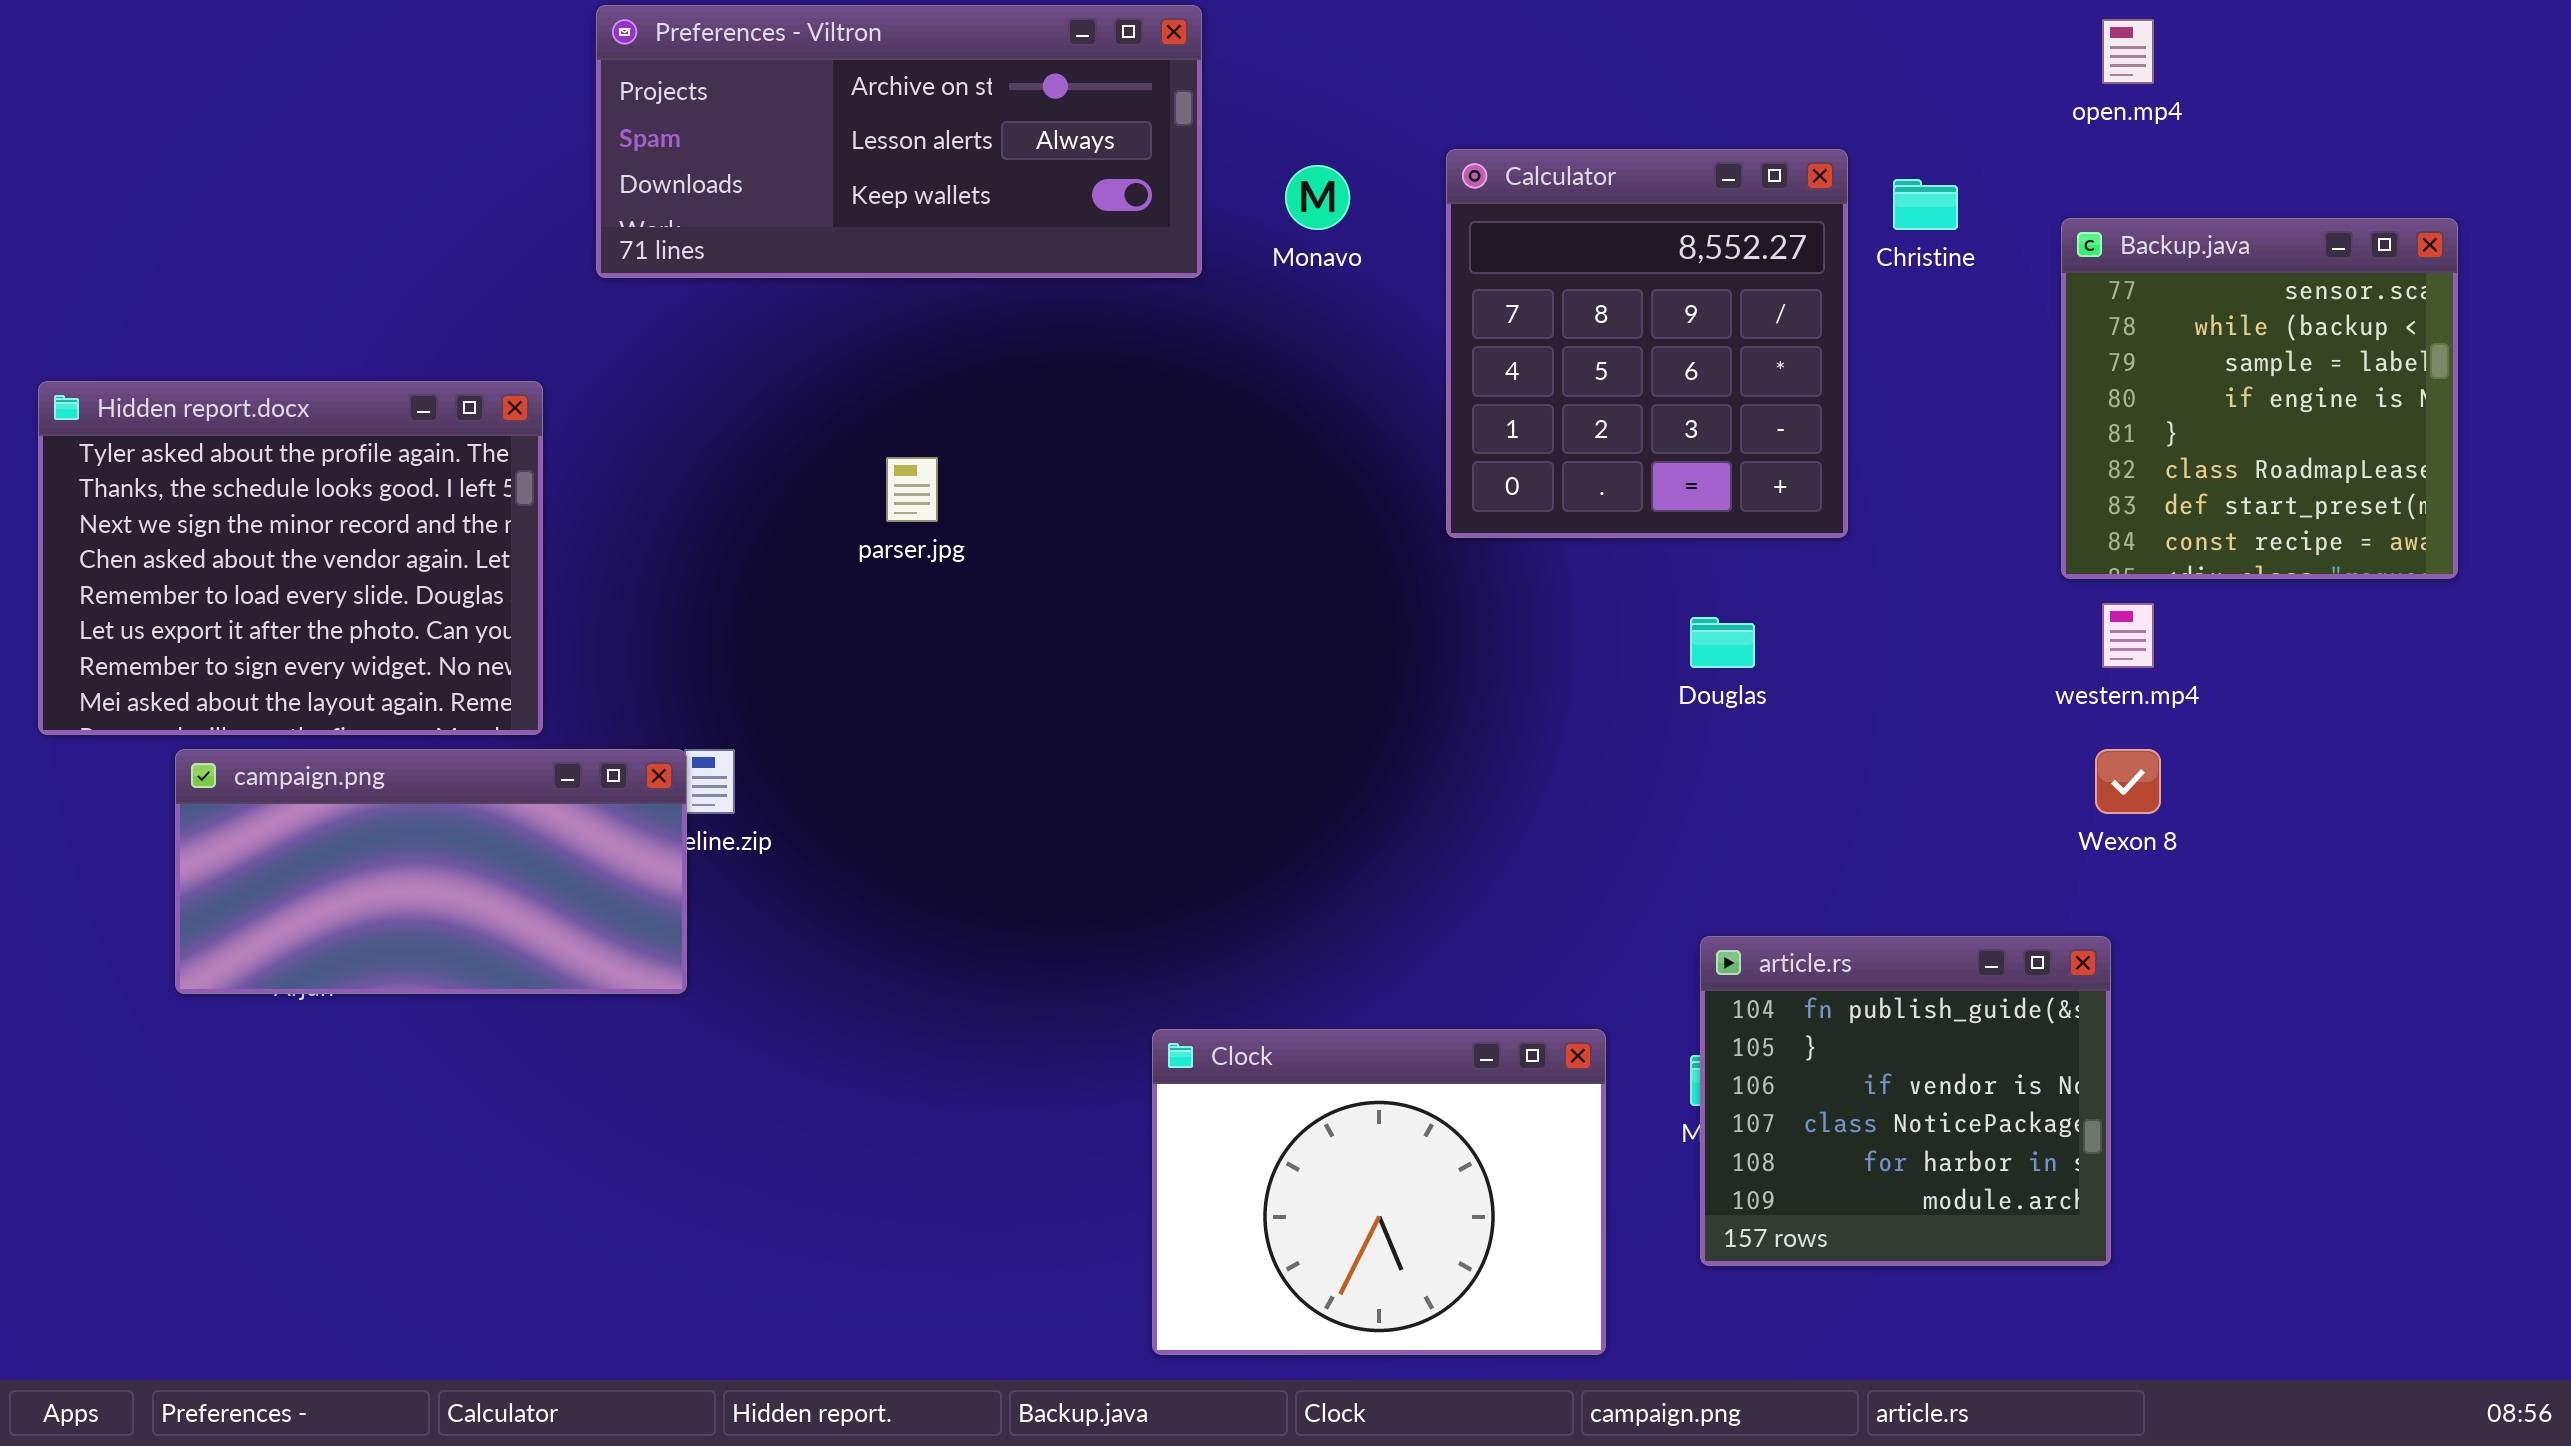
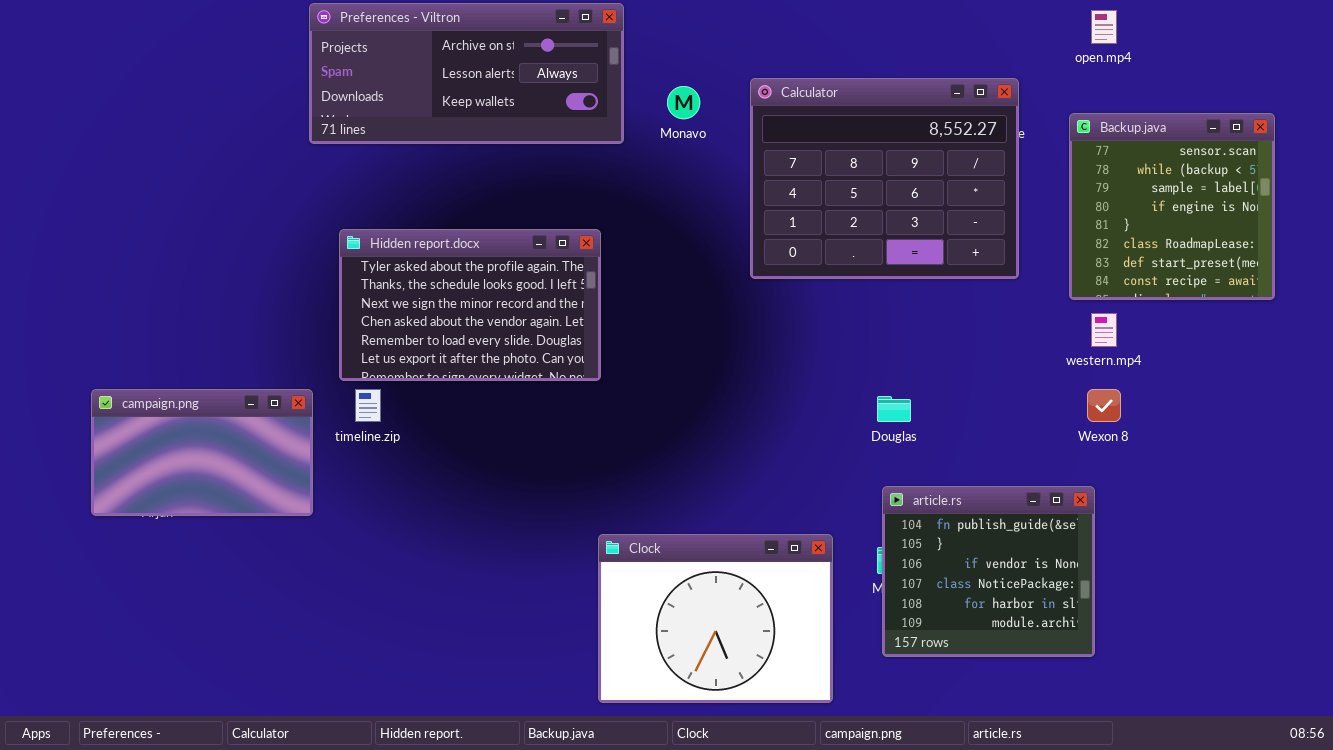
Calculator: [1446,149,1848,538] -> [750,78,1019,279], resized
Hidden report.docx: [38,381,543,735] -> [339,229,601,381], moved, resized
Douglas: [1690,617,1755,668] -> [877,396,911,422], moved
campaign.png: [175,749,687,994] -> [91,389,313,516], resized

